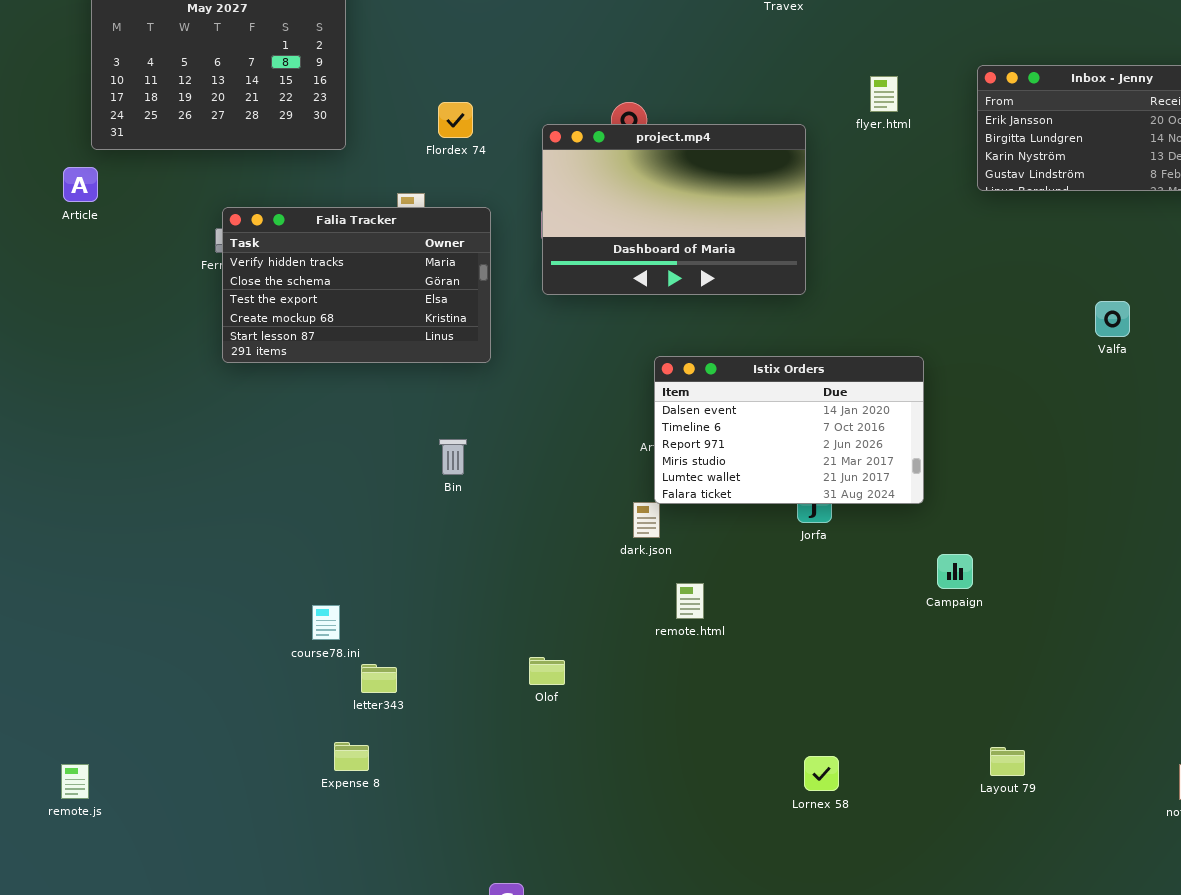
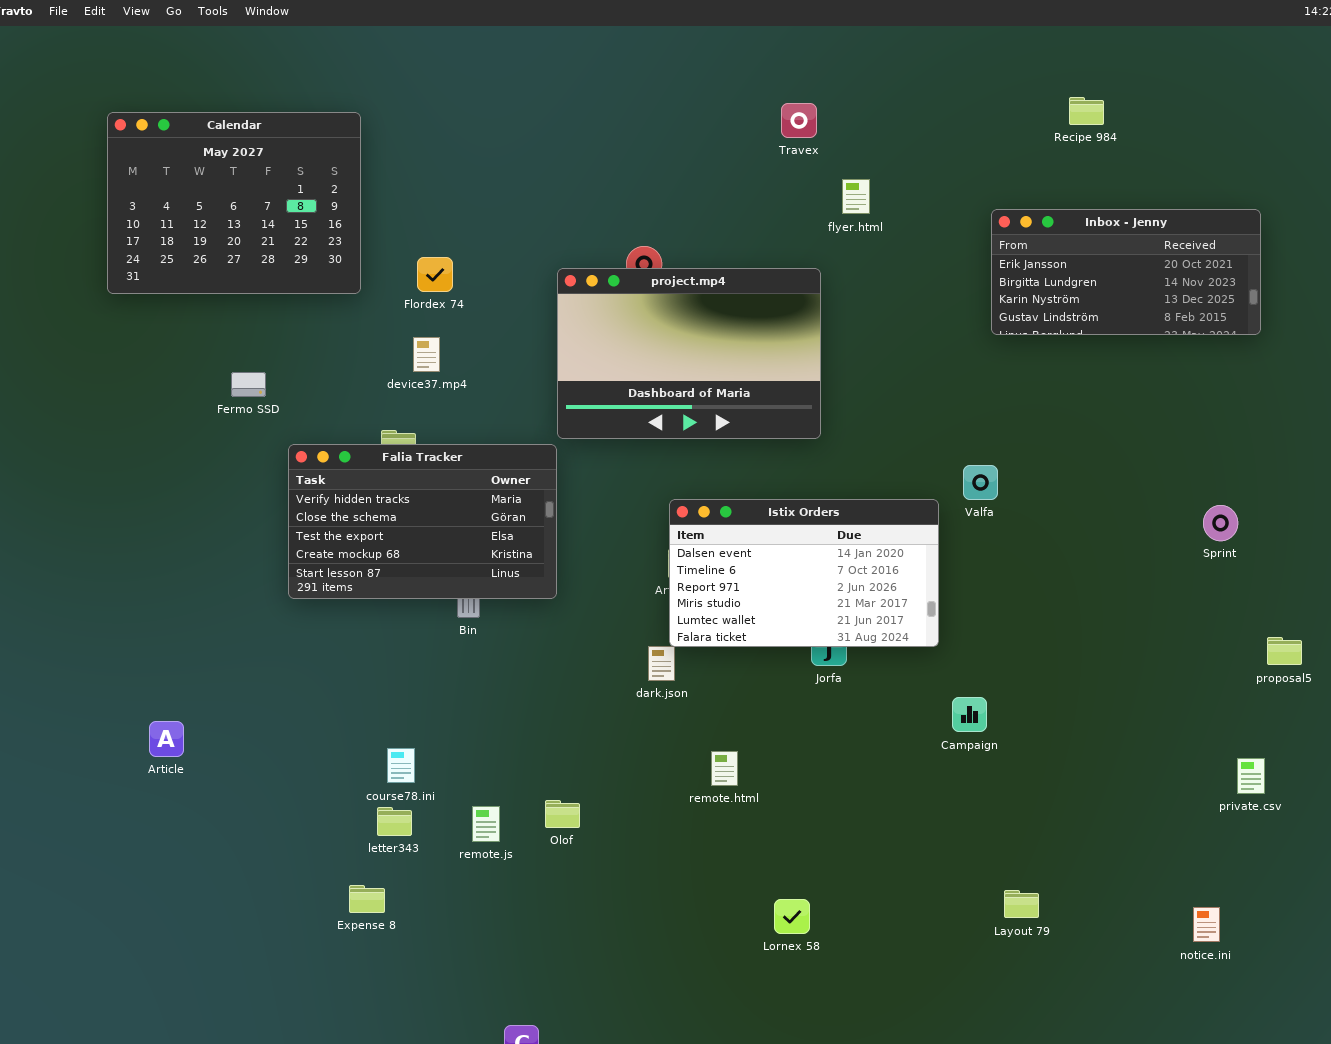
flyer.html: [870,76,898,112] -> [842,179,870,214], moved
Flordex 74: [438,102,473,138] -> [417,257,453,292], moved
Article: [63,167,98,202] -> [149,721,184,757], moved
Falia Tracker: [222,207,491,363] -> [288,444,557,599], moved
Valfa: [1095,301,1130,337] -> [963,465,998,500], moved
remote.html: [676,583,704,619] -> [711,751,738,786], moved
course78.ini: [312,605,340,640] -> [387,748,415,783], moved
Lornex 58: [804,756,839,791] -> [774,899,810,934], moved
remote.js: [61,764,89,799] -> [472,806,500,842], moved

